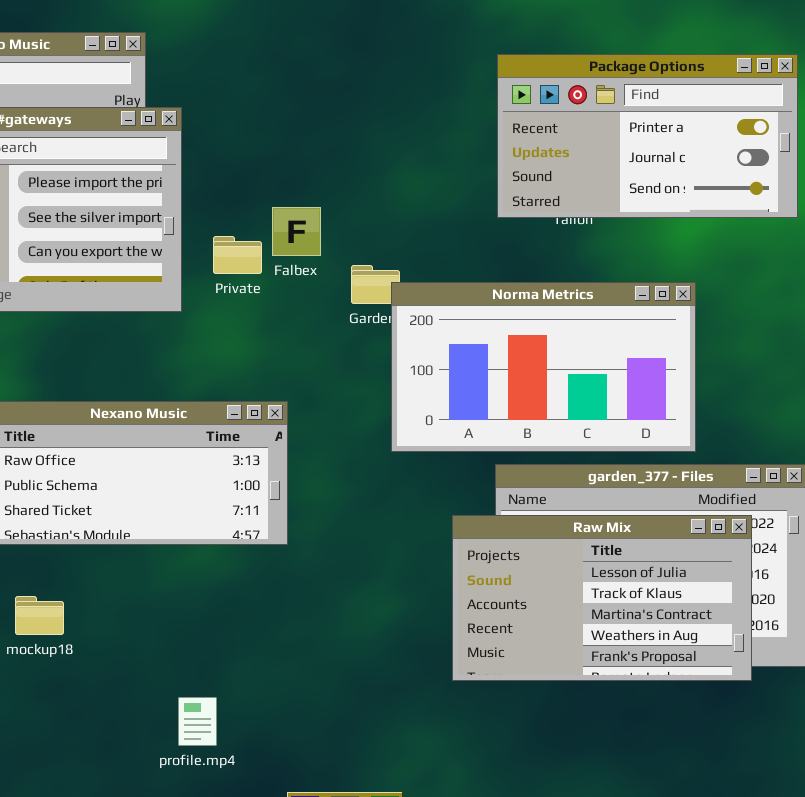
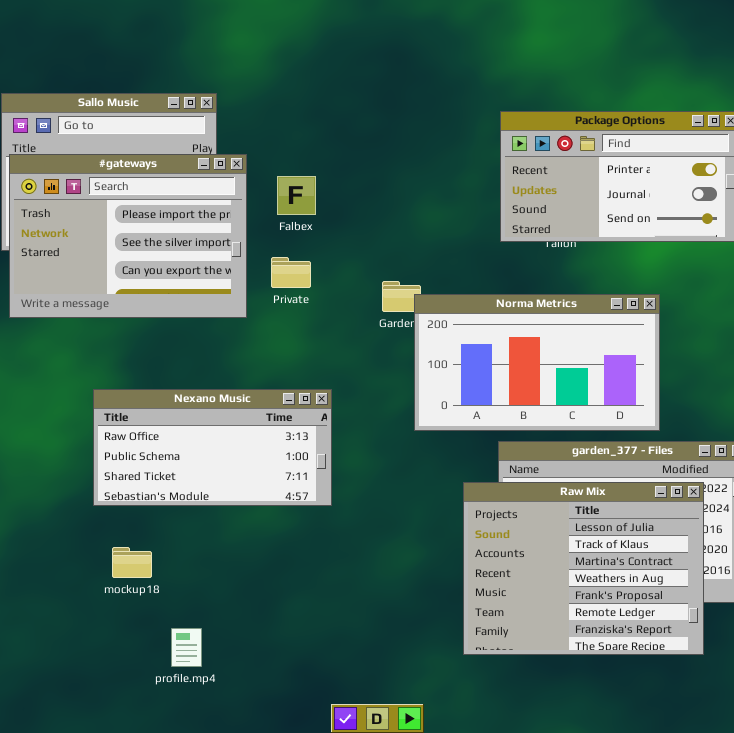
Falbex: [272,207,321,256] -> [277,176,316,215], moved
Raw Mix: [452,515,752,681] -> [463,482,704,655], resized
profile.mp4: [178,697,217,746] -> [171,628,202,667], moved

